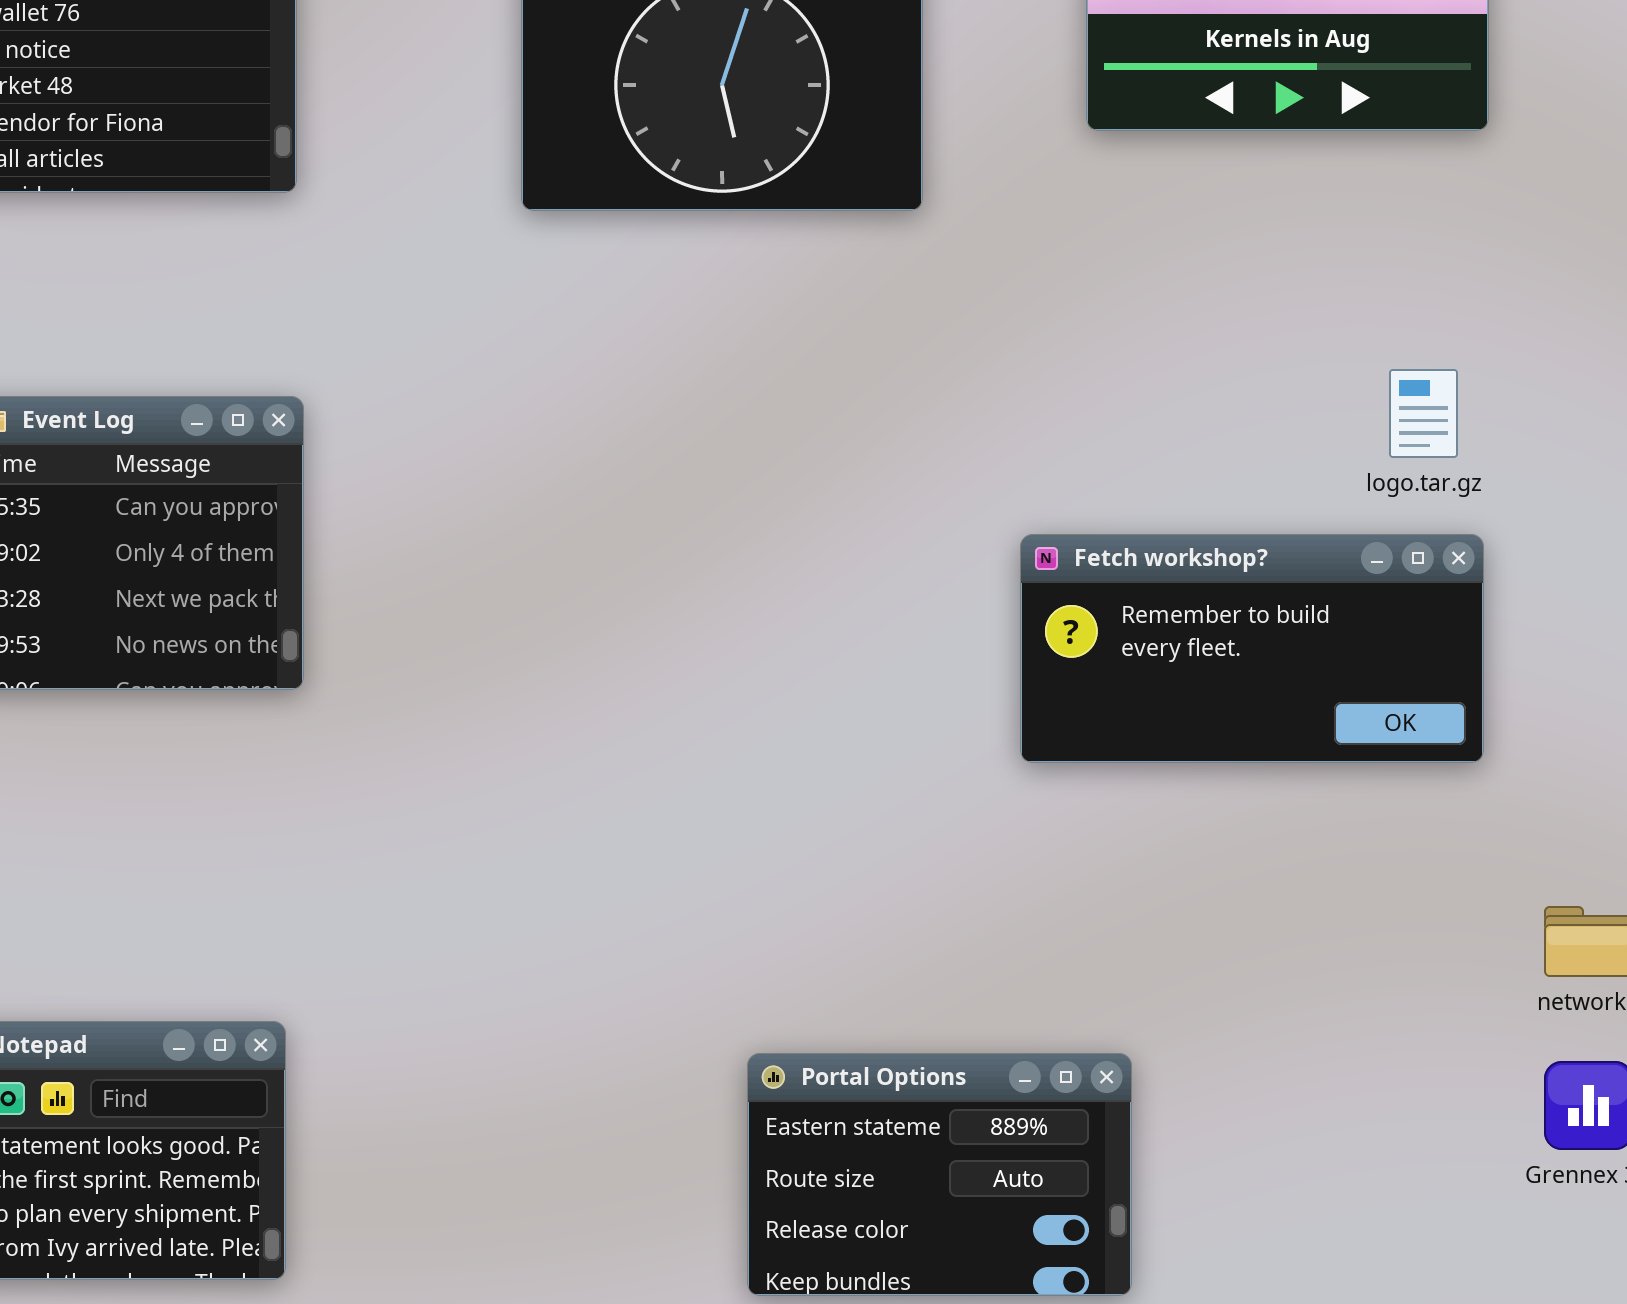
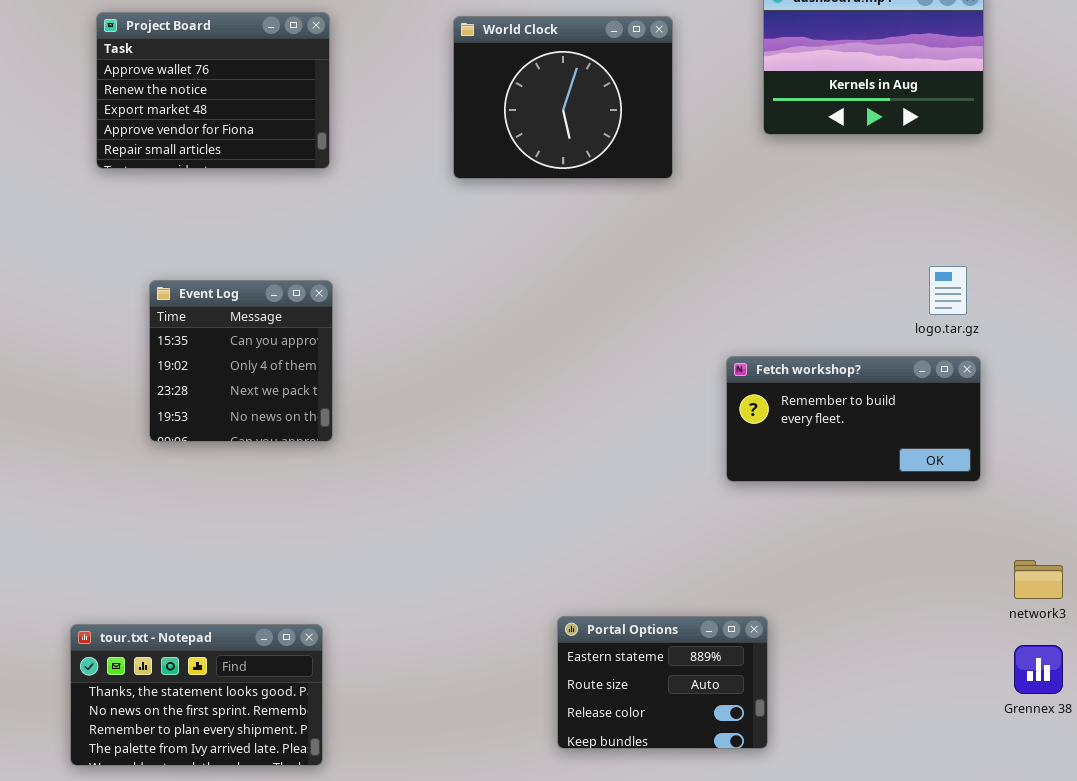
Portal Options: [747,1053,1132,1296] -> [557,616,768,749], moved

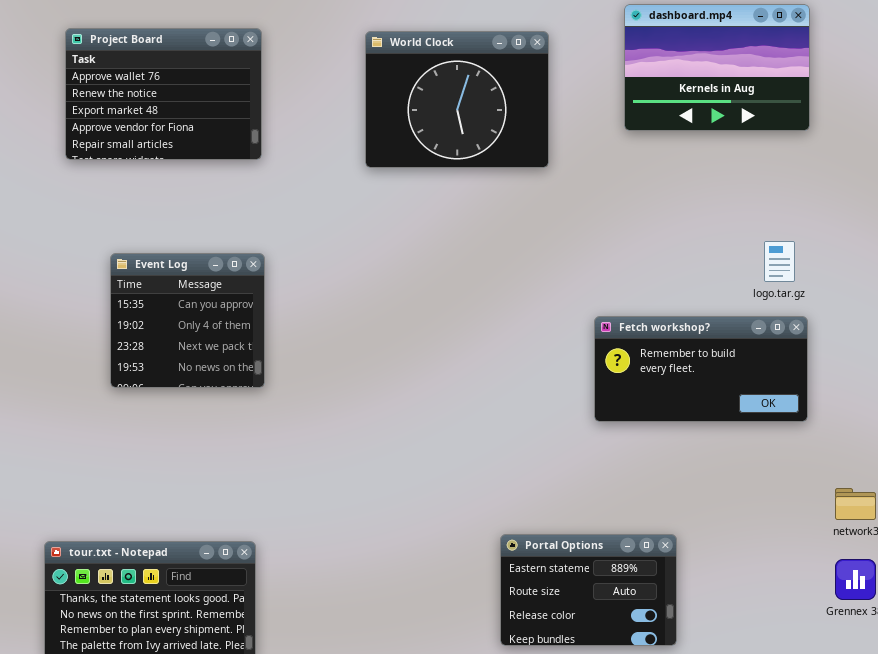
Portal Options: [557,616,768,749] -> [500,534,677,646], moved

